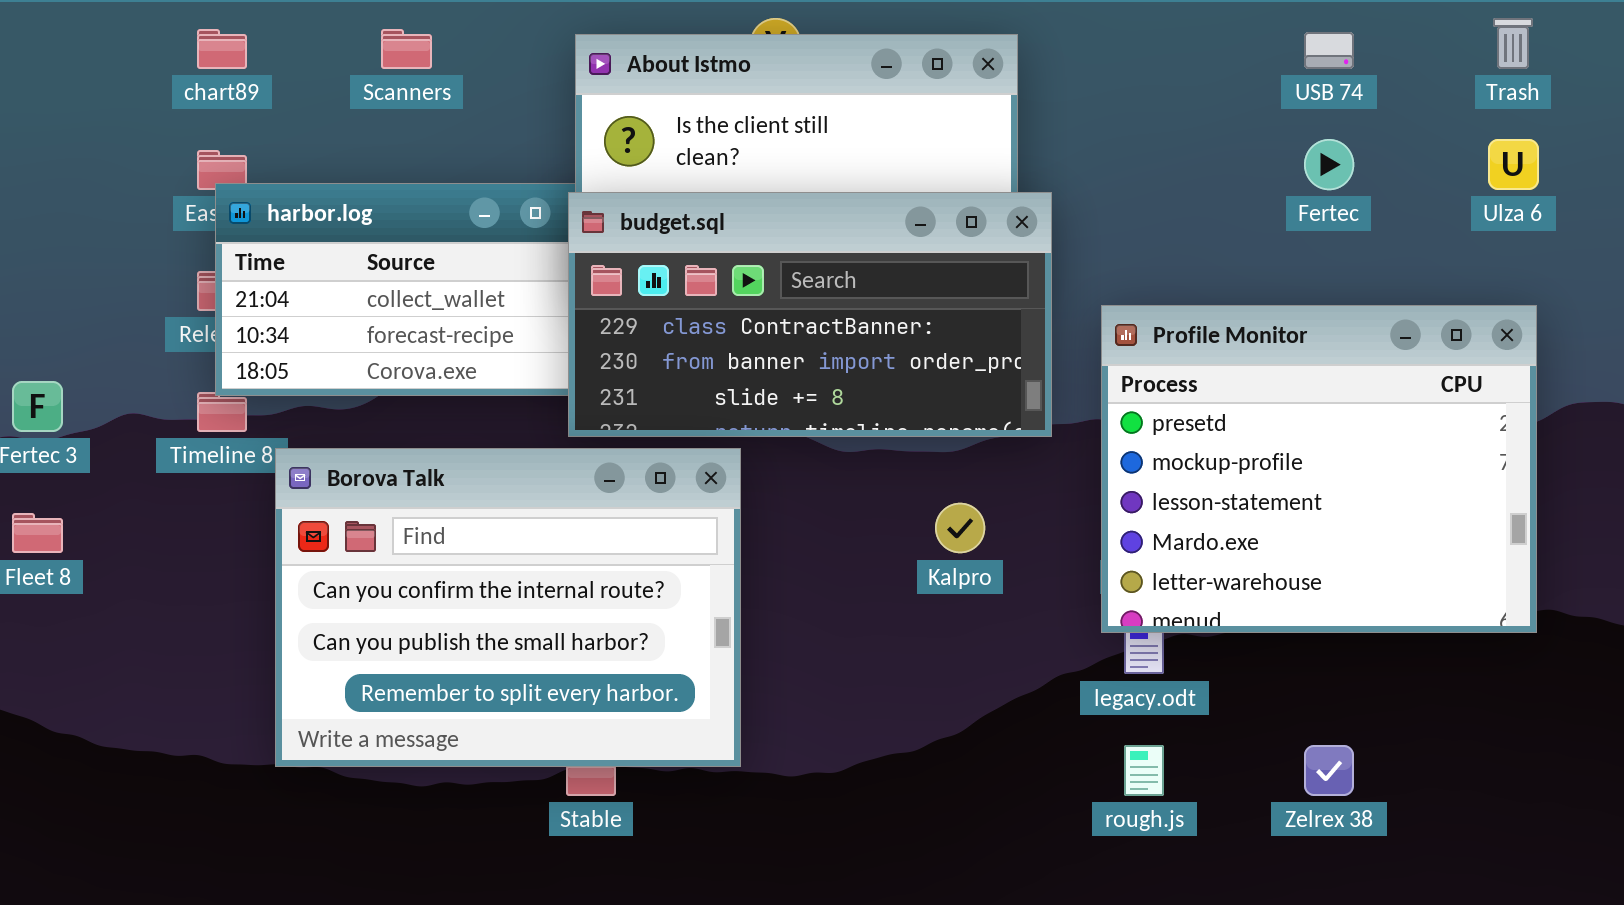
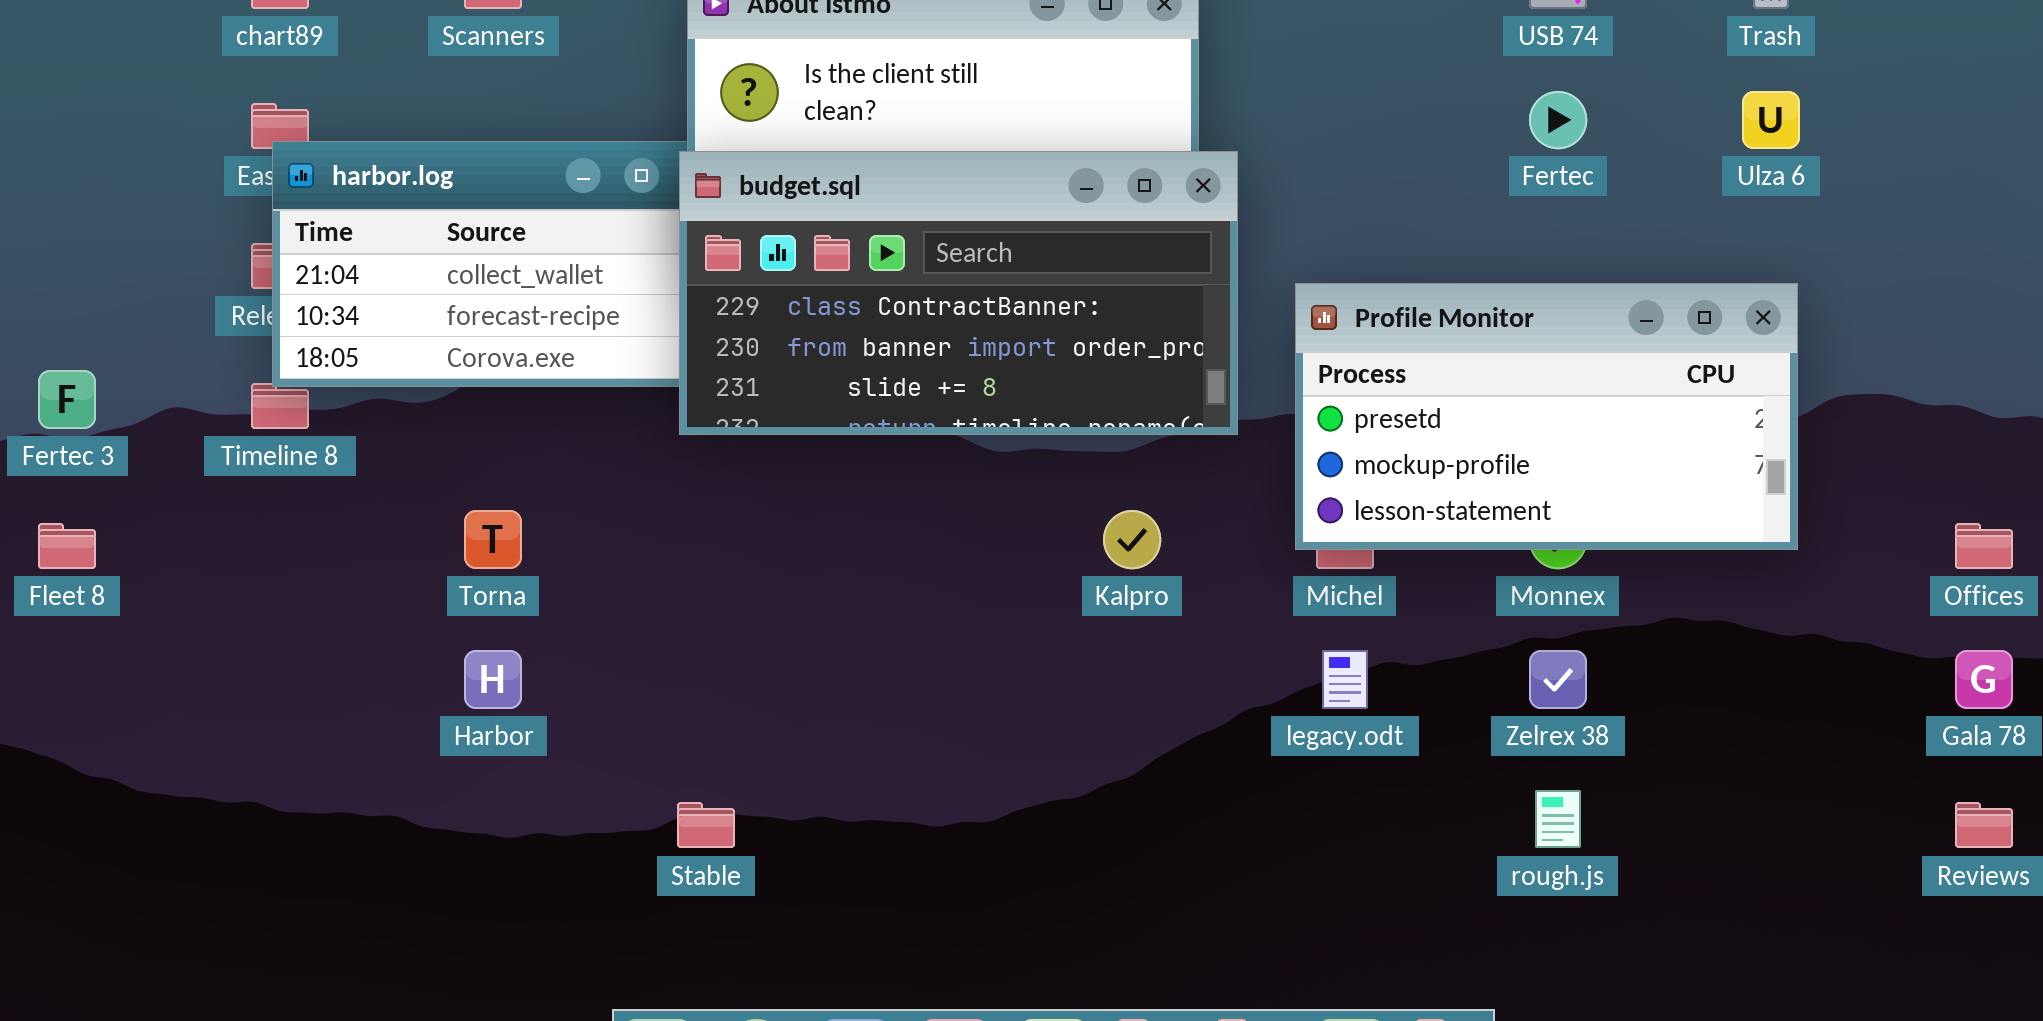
Profile Monitor: [1101,305,1537,633] -> [1295,283,1798,550], resized
Borova Talk: [275,448,741,767] -> none, closed
rough.js: [1124,745,1164,796] -> [1535,790,1581,848], moved
Zelrex 38: [1304,745,1354,796] -> [1529,650,1587,709], moved

